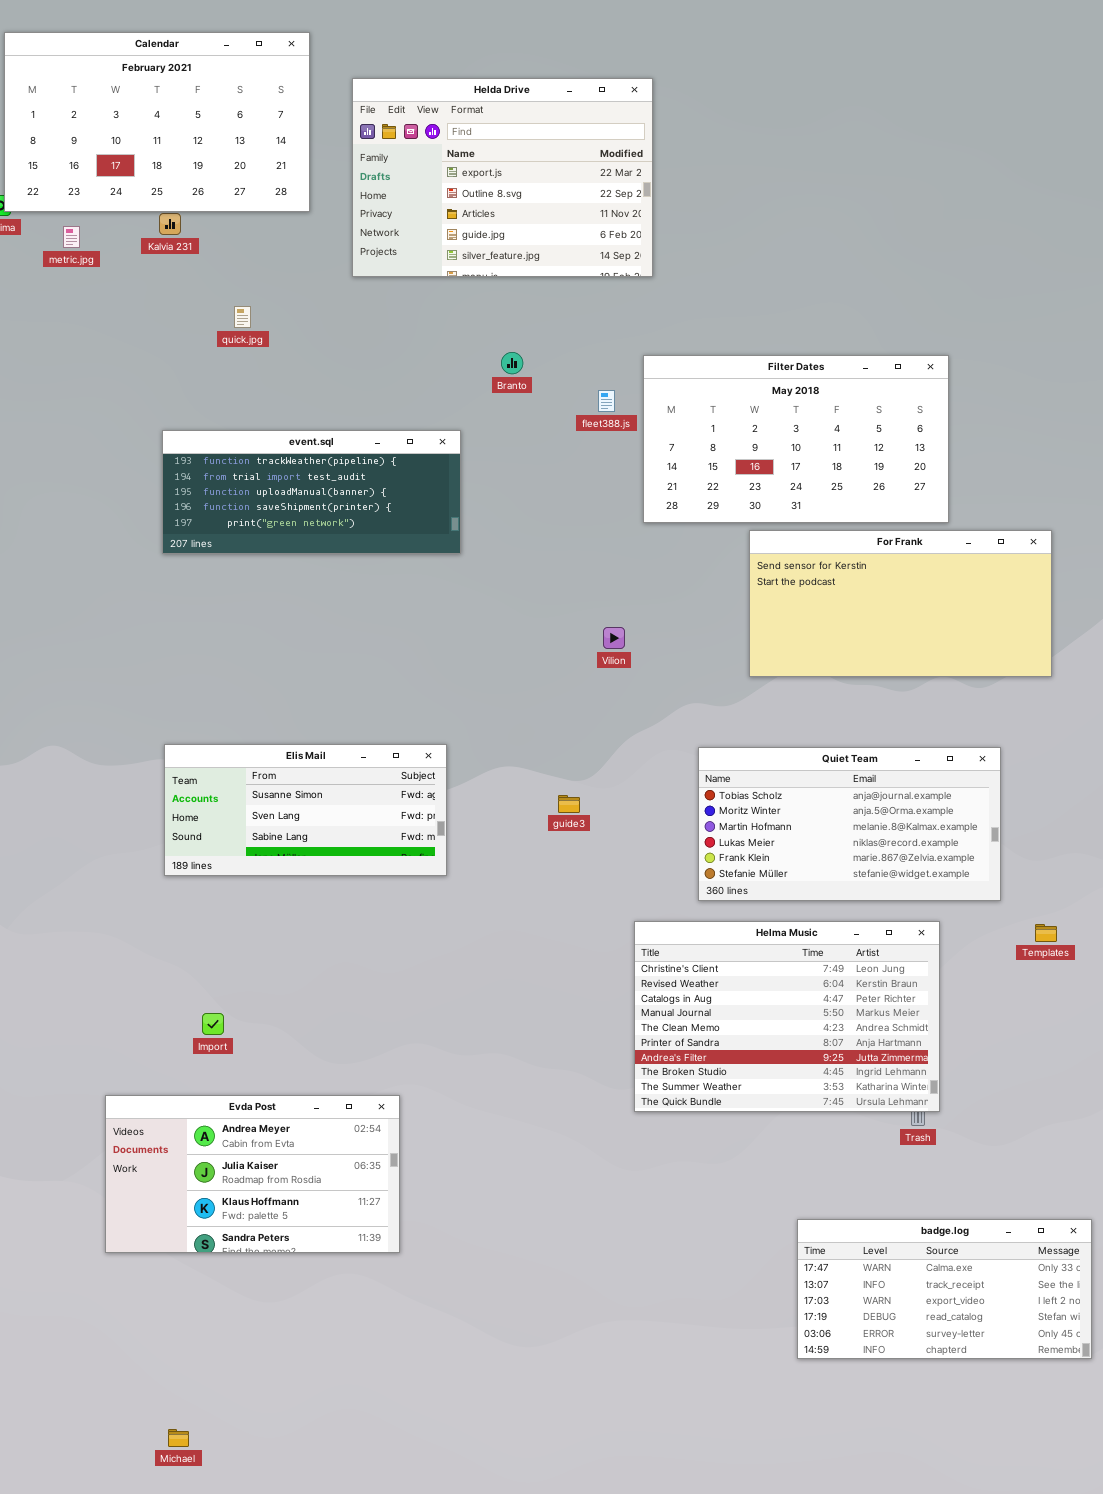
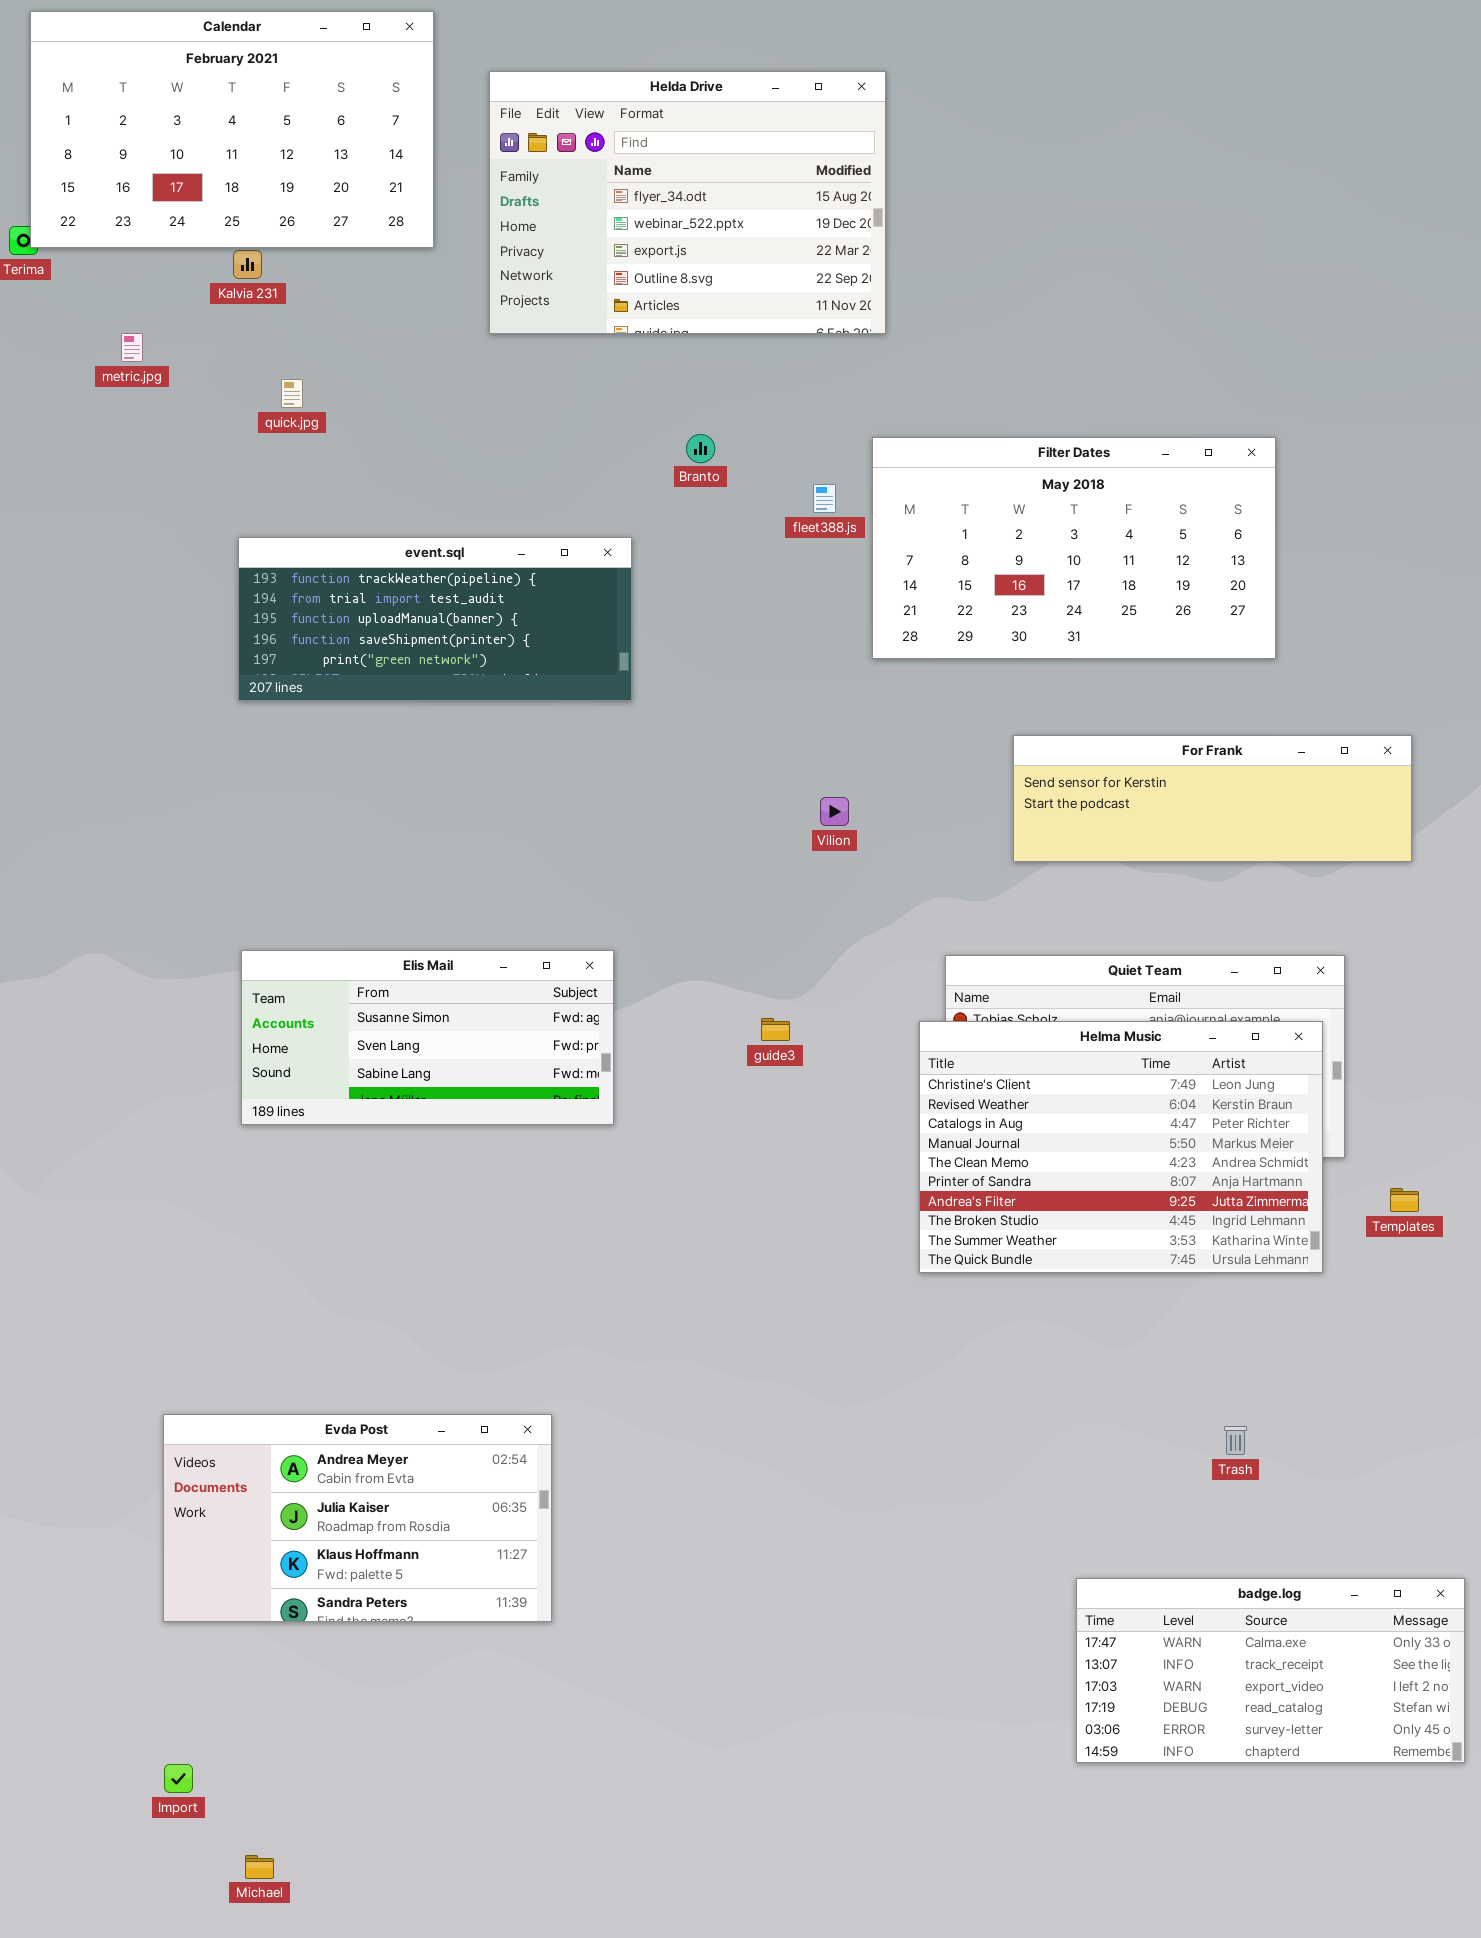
Helda Drive: [352,78,653,277] -> [489,71,886,334], scrolled up 2 rows
metric.jpg: [63,226,80,248] -> [121,333,143,362], moved
quick.jpg: [234,306,251,328] -> [281,379,303,408], moved
For Frank: [749,530,1052,677] -> [1013,735,1412,862], resized
Helma Music: [634,921,940,1112] -> [919,1021,1323,1273], moved
Import: [202,1013,224,1035] -> [164,1764,193,1793], moved

